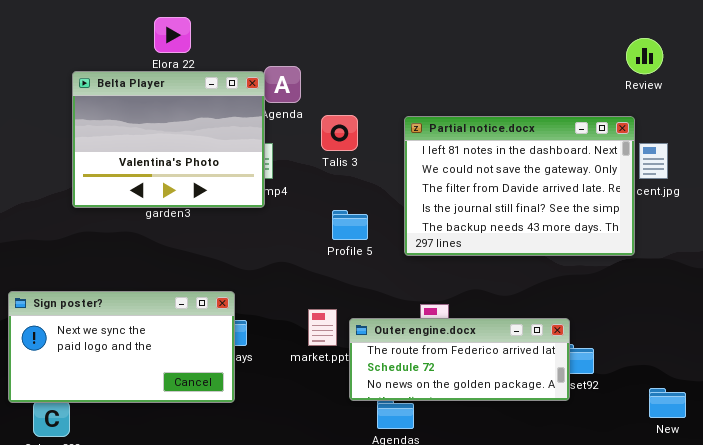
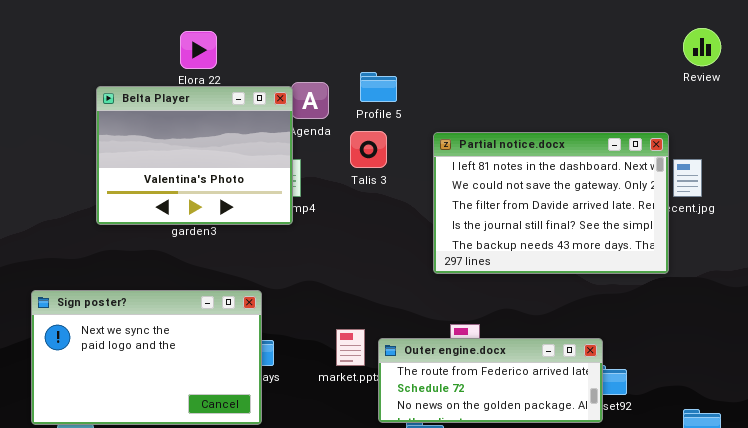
Review: [626,38,663,74] -> [683,28,721,66], moved
Profile 5: [332,210,368,240] -> [360,72,397,102], moved
Sign poster?: [8,291,235,403] -> [31,290,262,425], resized

